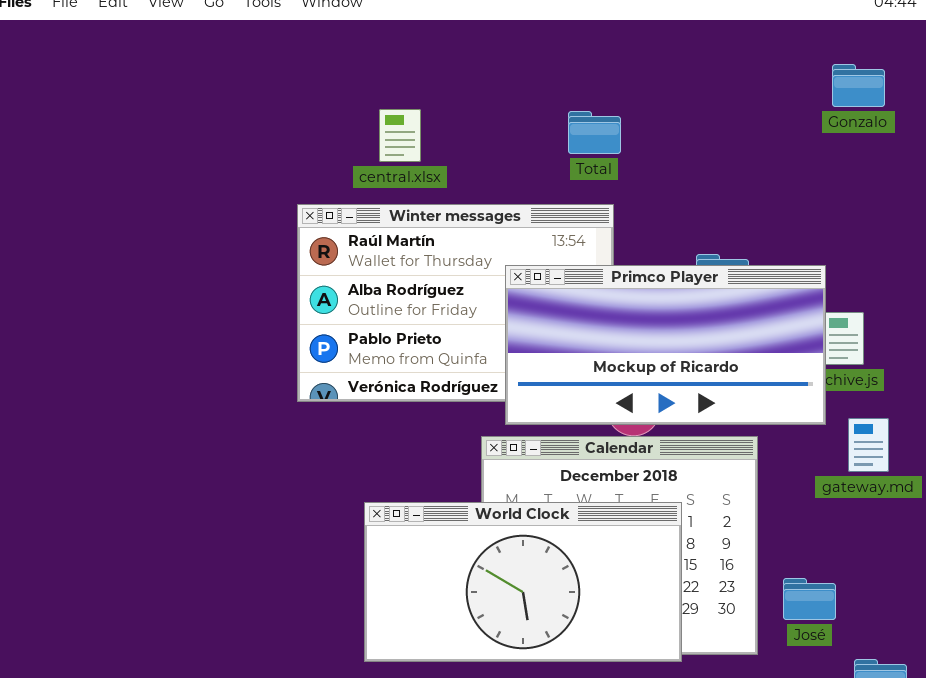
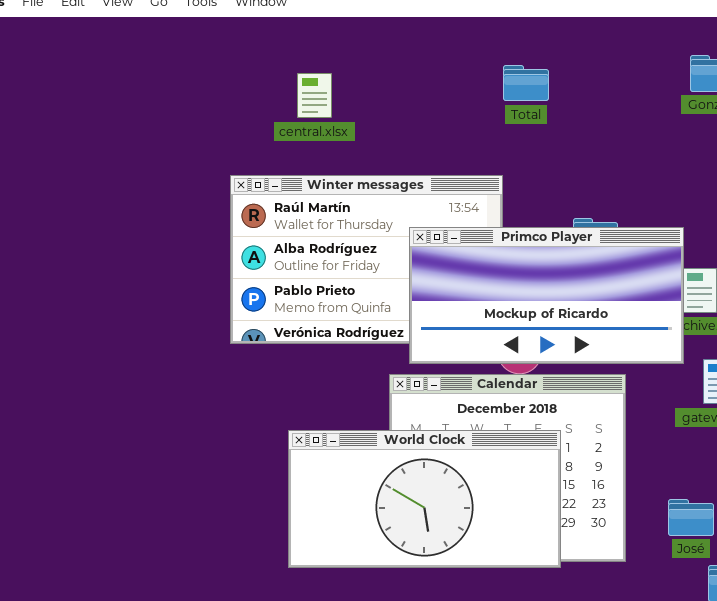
central.xlsx: [379,109,421,162] -> [297,73,332,118], moved
Total: [568,111,621,154] -> [503,65,549,101], moved
José: [783,578,836,620] -> [668,499,714,536], moved

